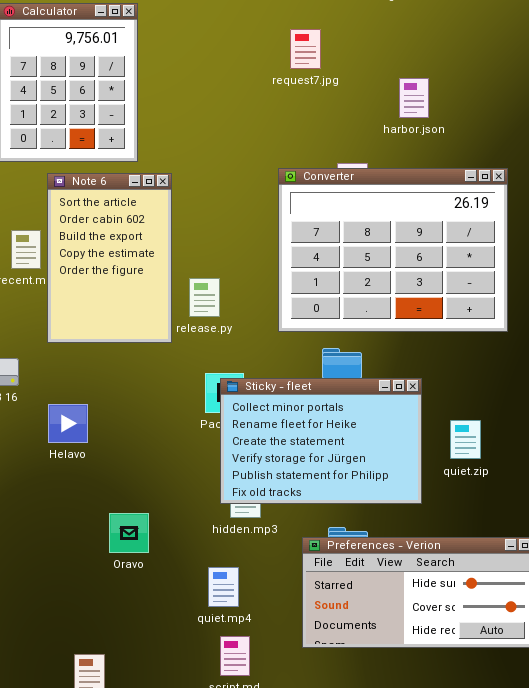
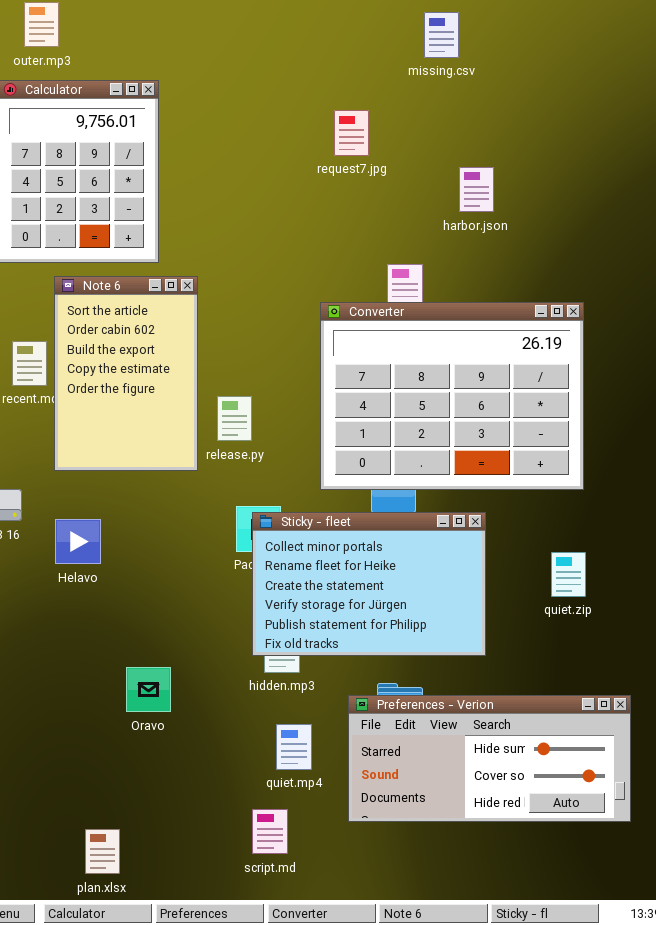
Converter: [278,168,508,332] -> [320,302,584,490], moved
Helavo: [48,404,88,443] -> [55,519,101,564], moved
quiet.zip: [450,420,481,459] -> [551,552,586,597], moved
quiet.mp4: [208,567,239,607] -> [276,724,312,770], moved

